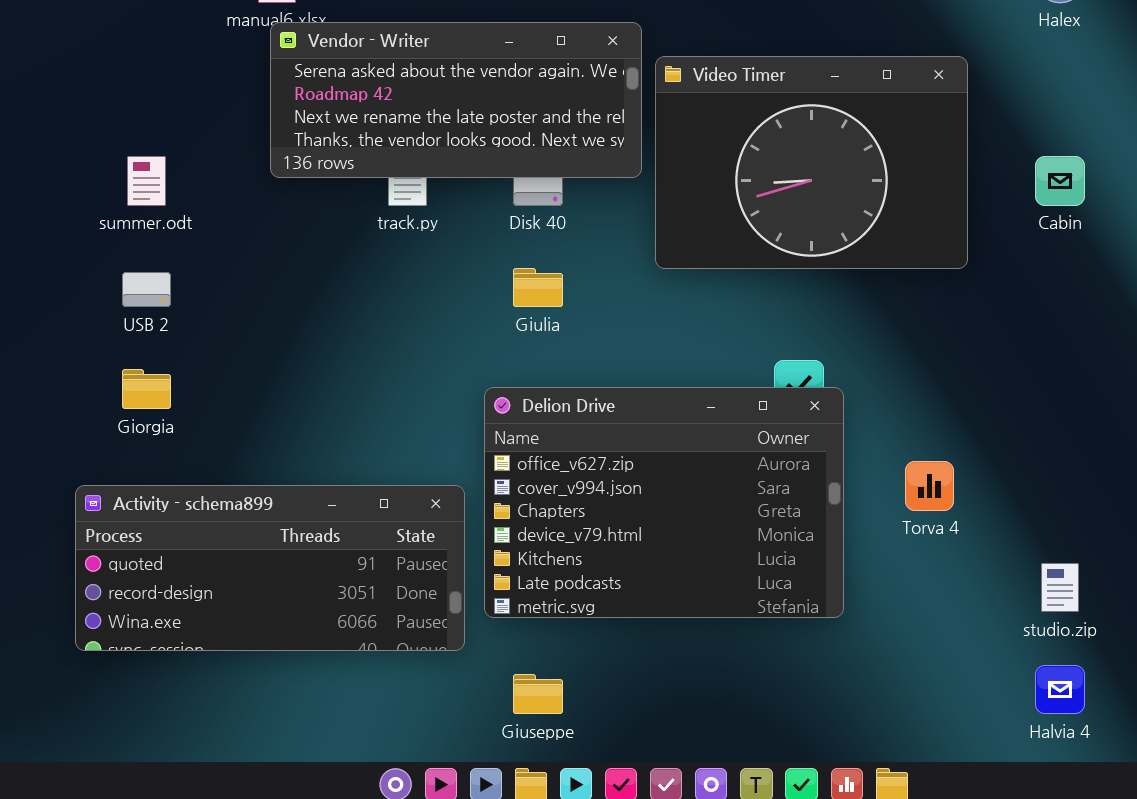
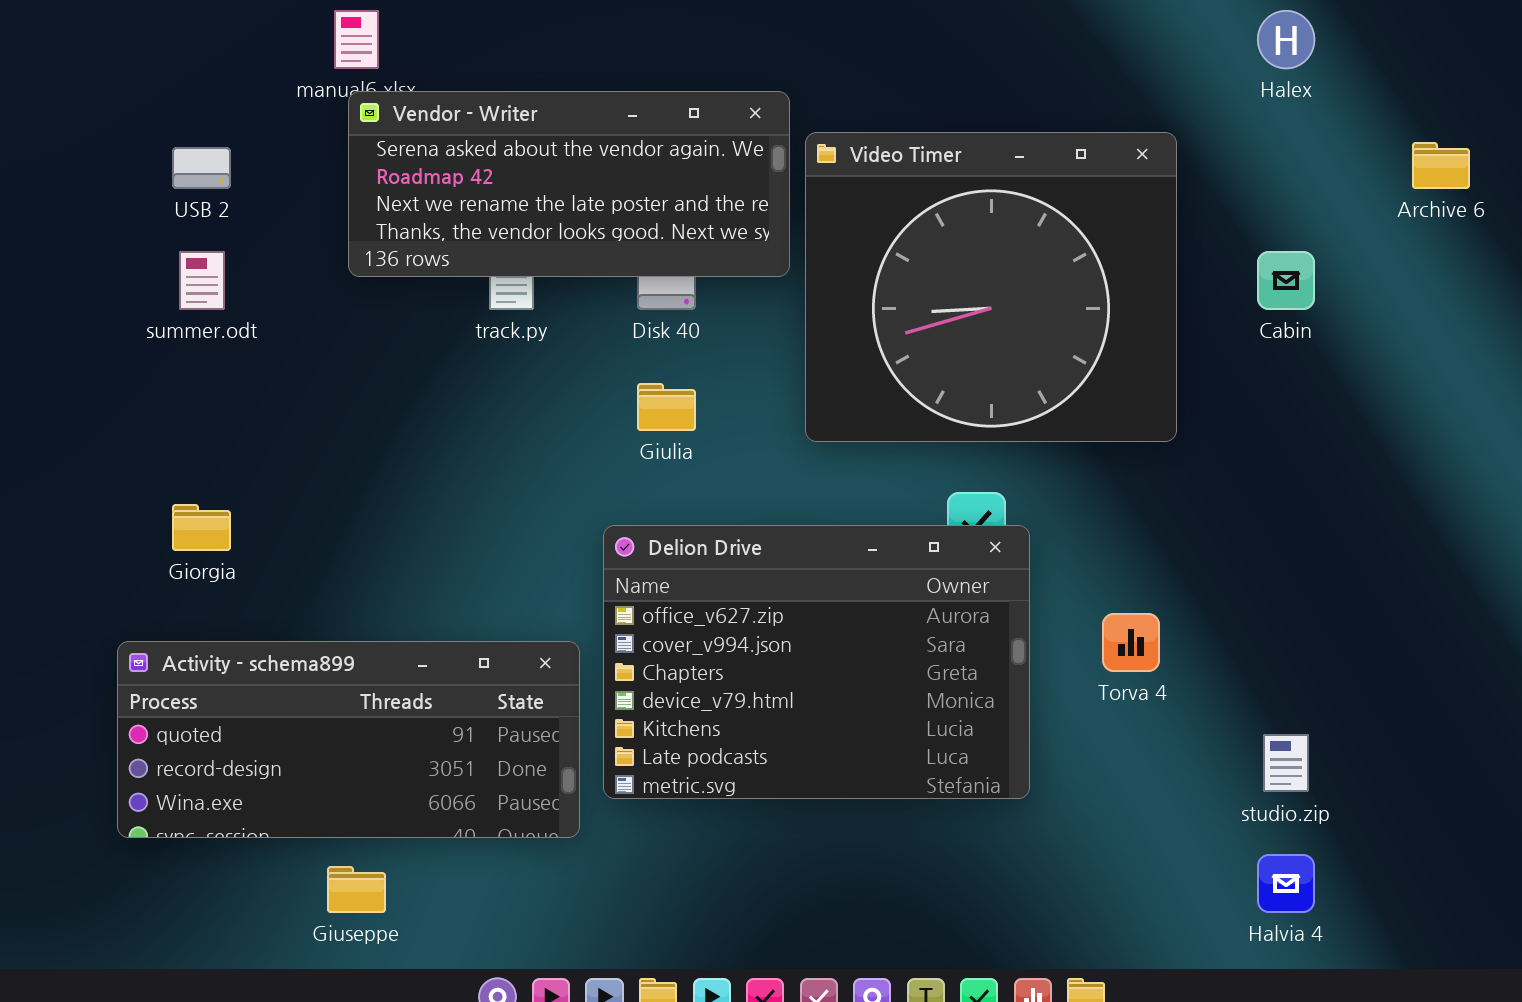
Video Timer: [655,56,968,269] -> [805,132,1177,442], resized
USB 2: [122,272,171,307] -> [172,147,231,189], moved
Giuseppe: [513,674,563,714] -> [327,866,386,913], moved

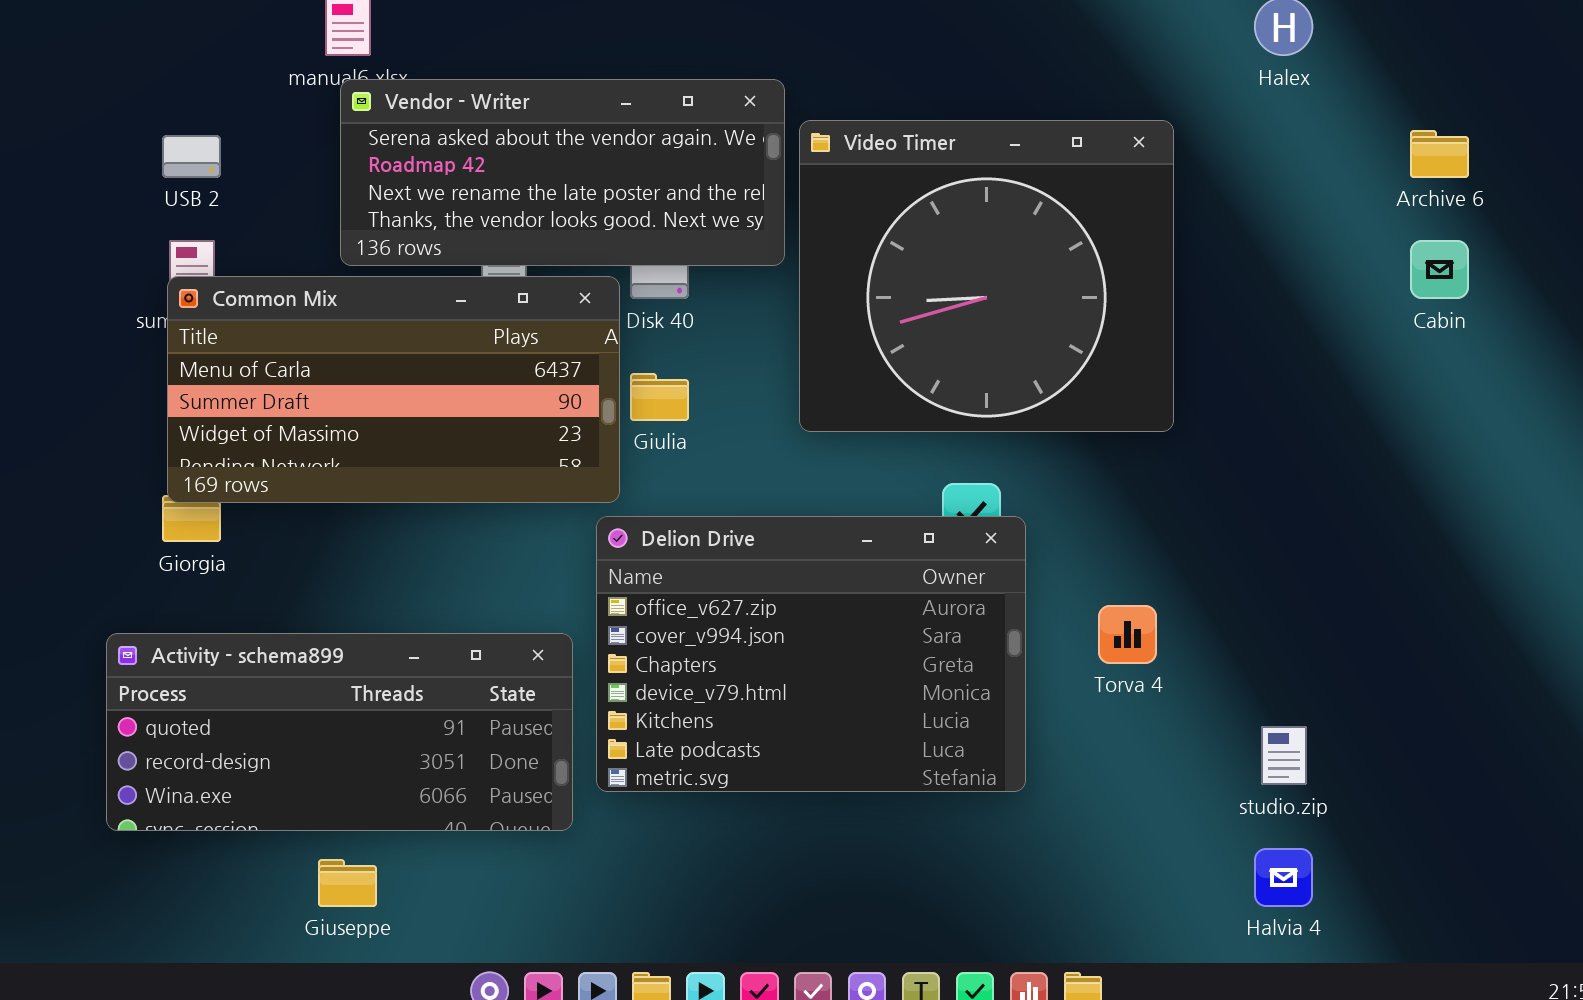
Cabin: [1257,251,1315,310] -> [1410,240,1469,299], moved
Common Mix: none -> [167,276,620,503], opened

